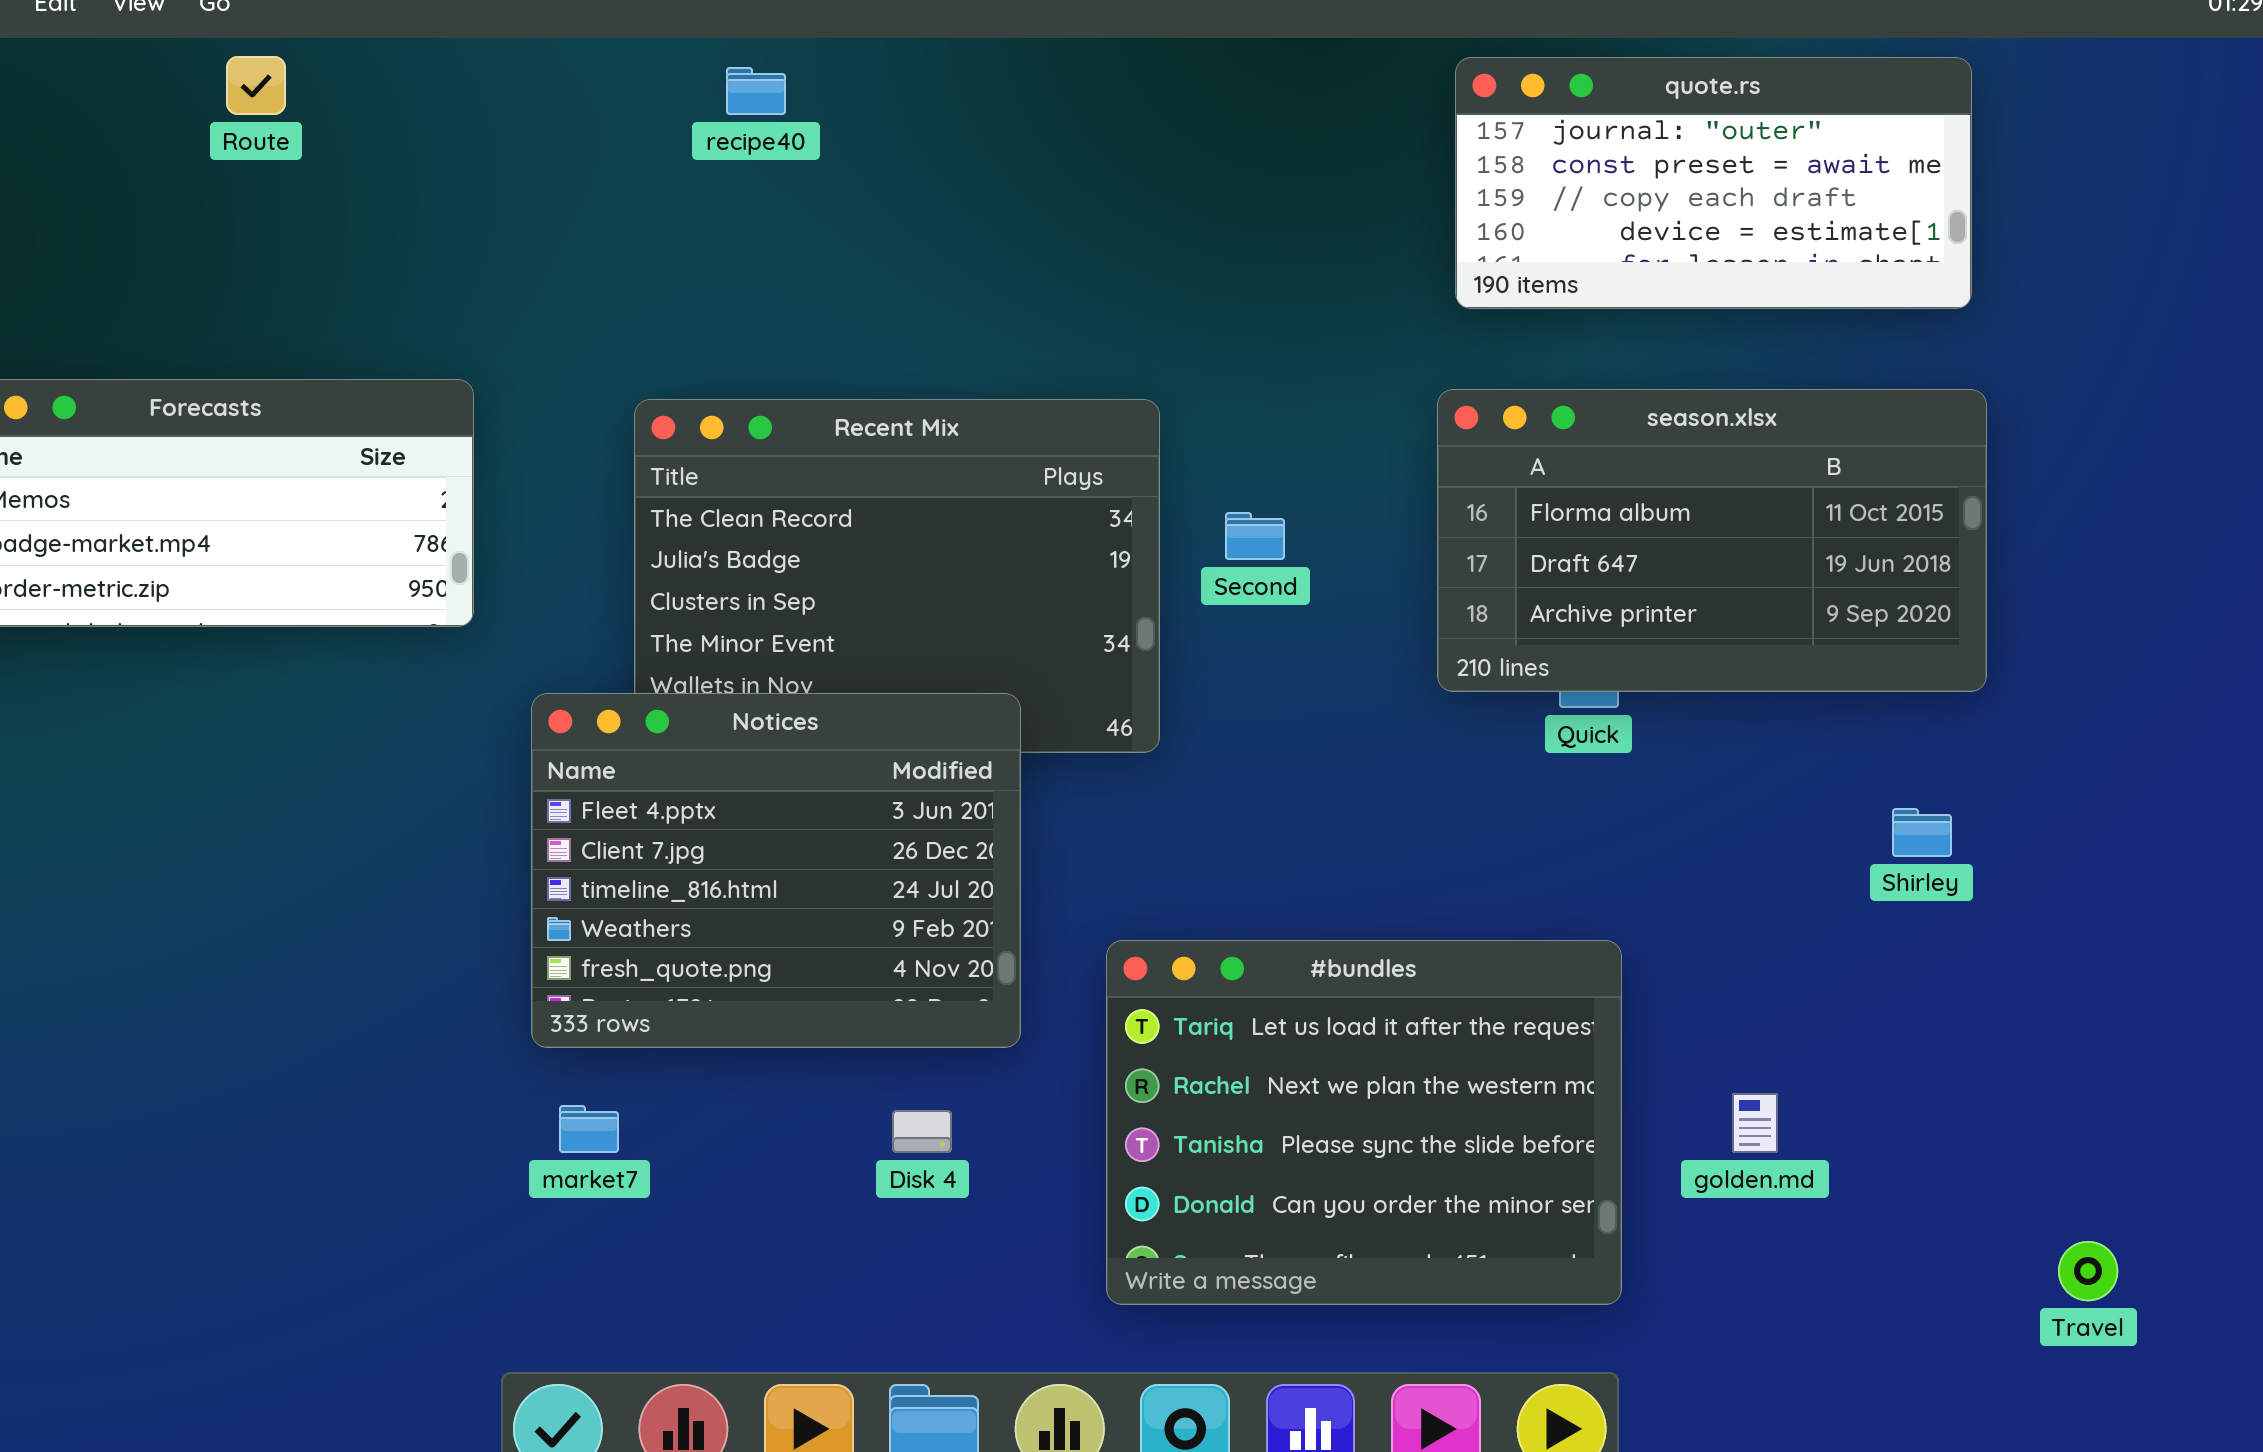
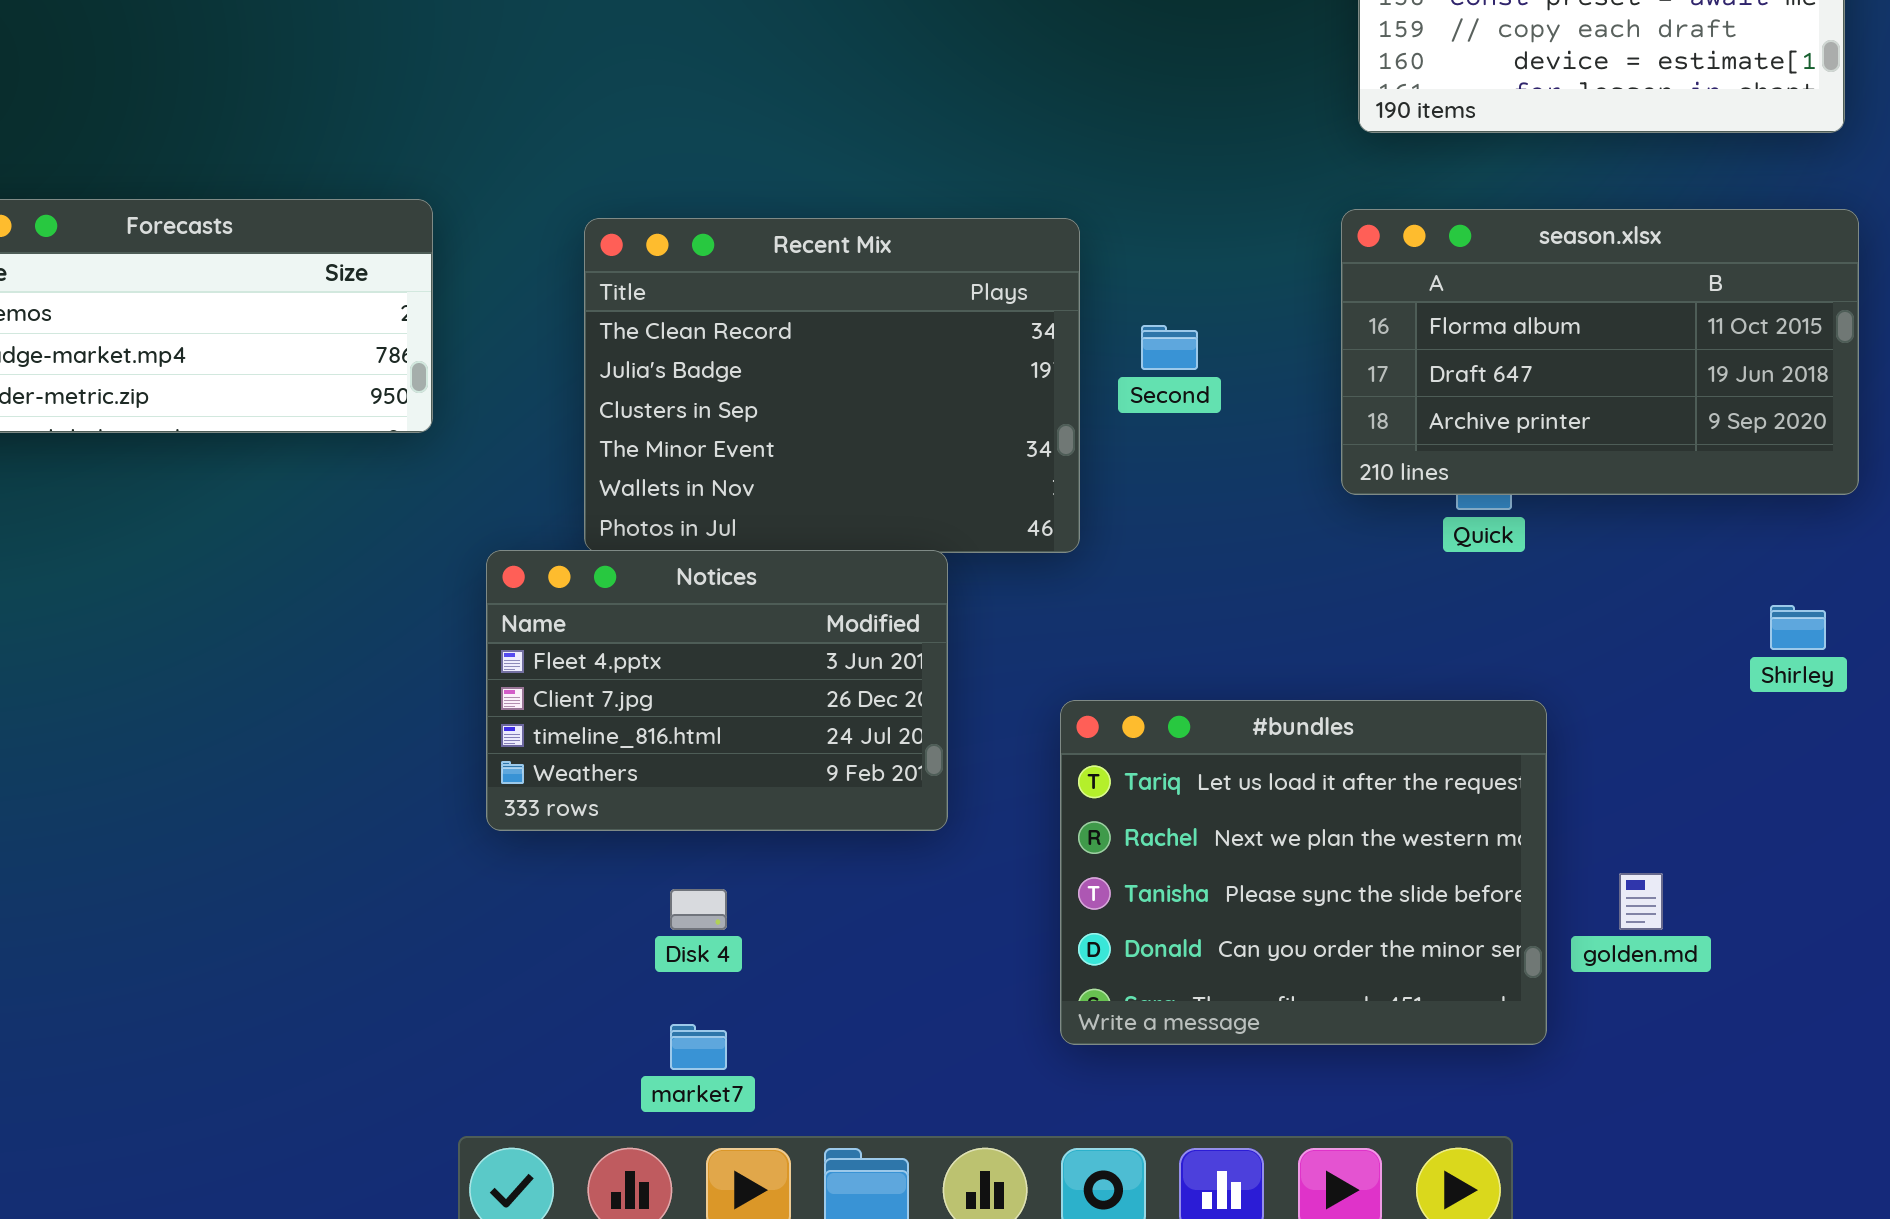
Notices: [531,693,1021,1048] -> [486,550,948,831], resized
#bundles: [1106,940,1622,1305] -> [1060,700,1547,1045], moved
market7: [559,1105,619,1153] -> [670,1024,727,1070], moved
Disk 4: [892,1110,952,1153] -> [670,889,727,930], moved

